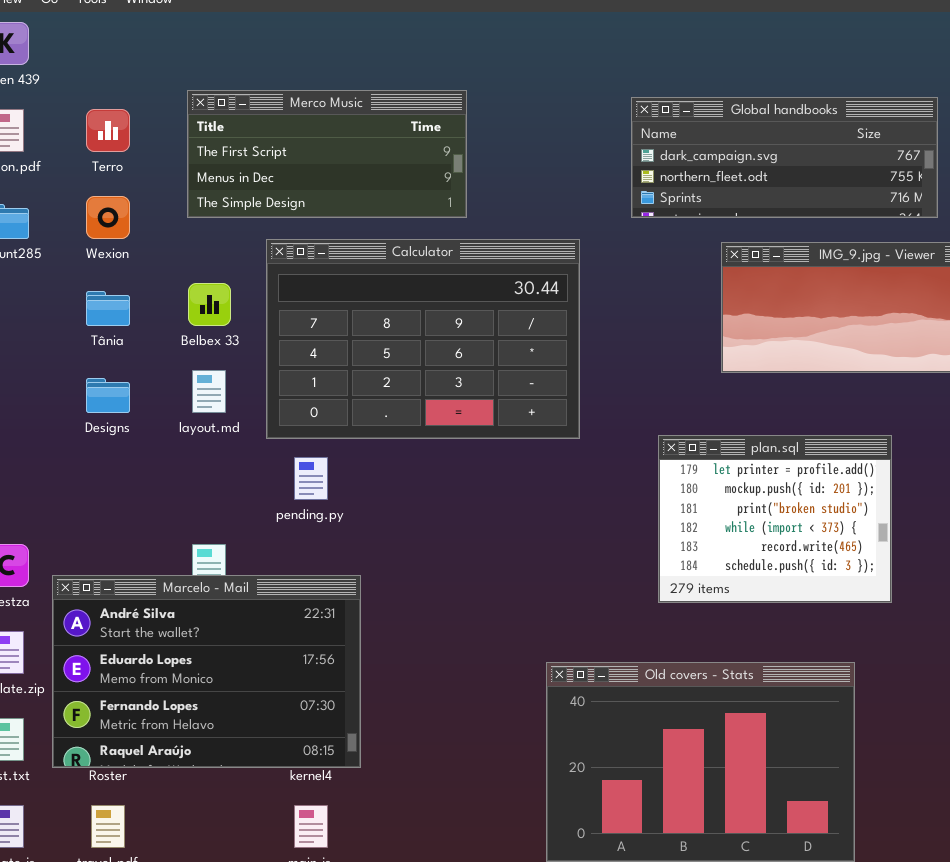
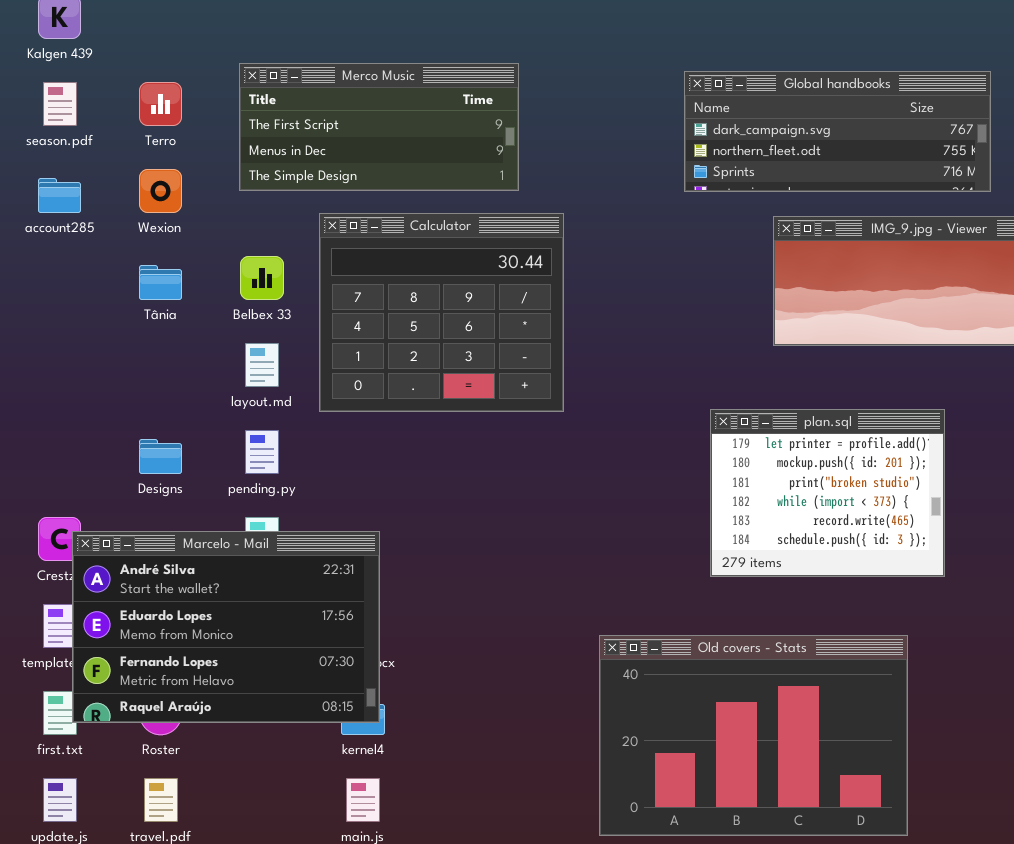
Calculator: [266,239,580,439] -> [319,213,564,412], resized
Designs: [86,378,130,413] -> [139,439,182,474], moved
pending.py: [294,457,328,500] -> [245,430,279,474], moved
Marcelo - Mail: [52,575,361,768] -> [72,531,380,723], moved

